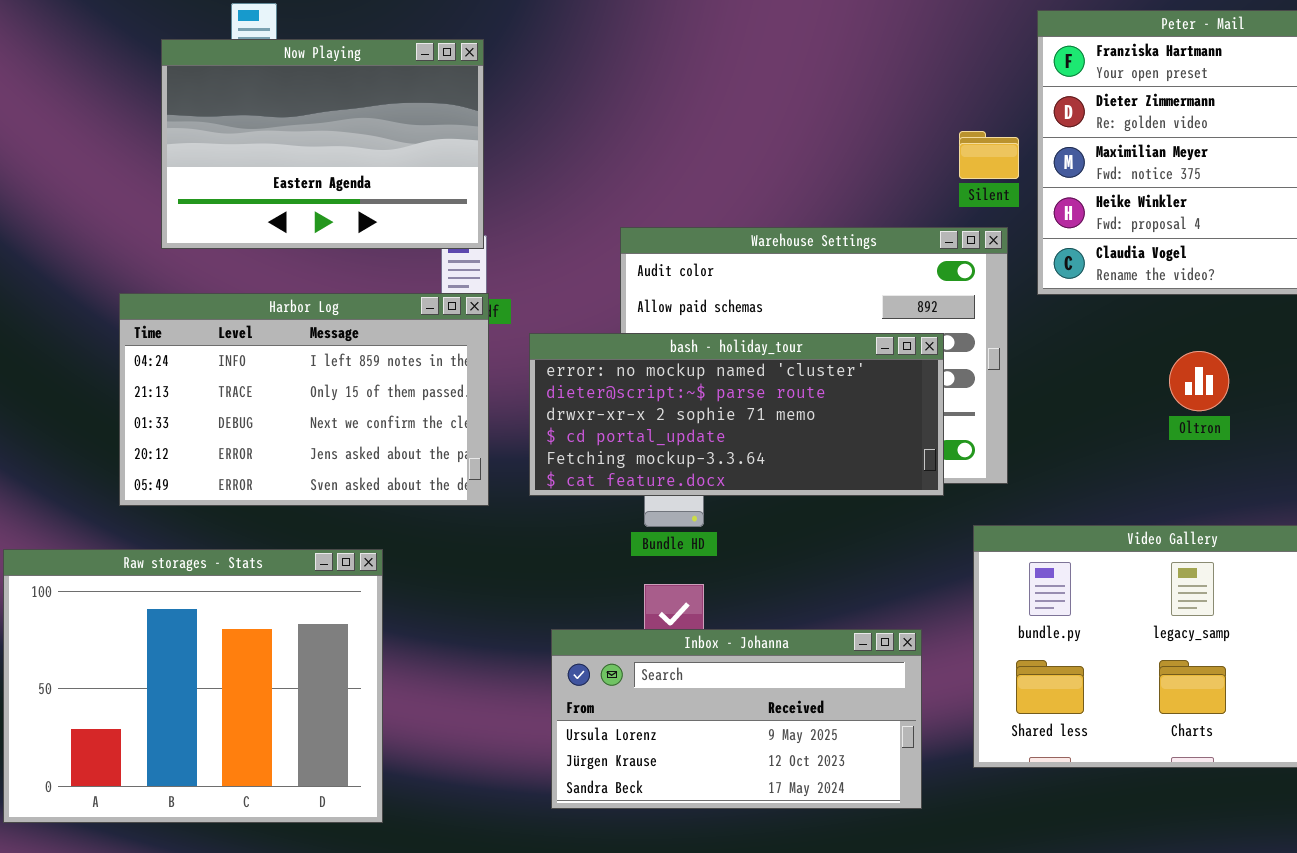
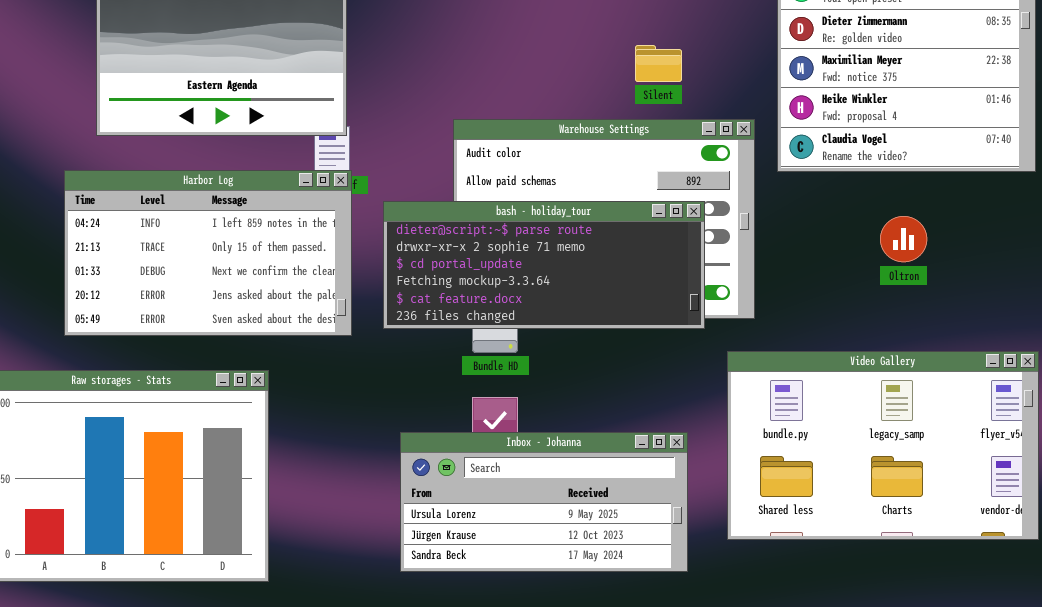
Silent: [959,131,1019,179] -> [635,45,682,82], moved
bash - holiday_tour: [529,333,944,496] -> [383,201,705,329], scrolled down 1 row

